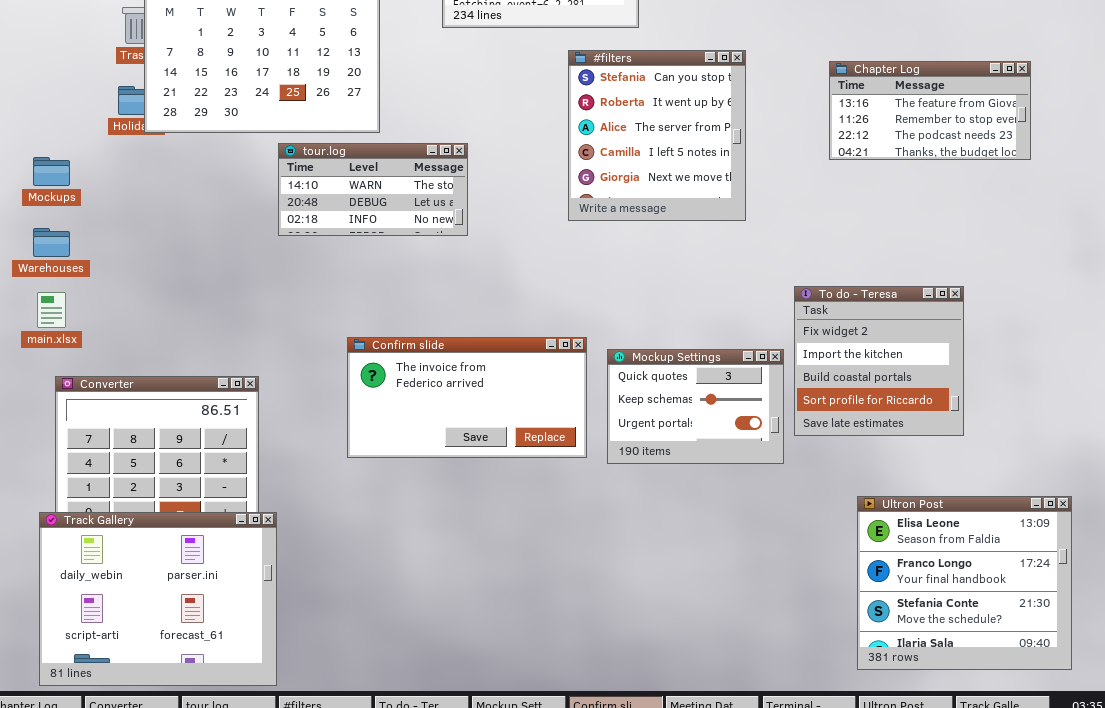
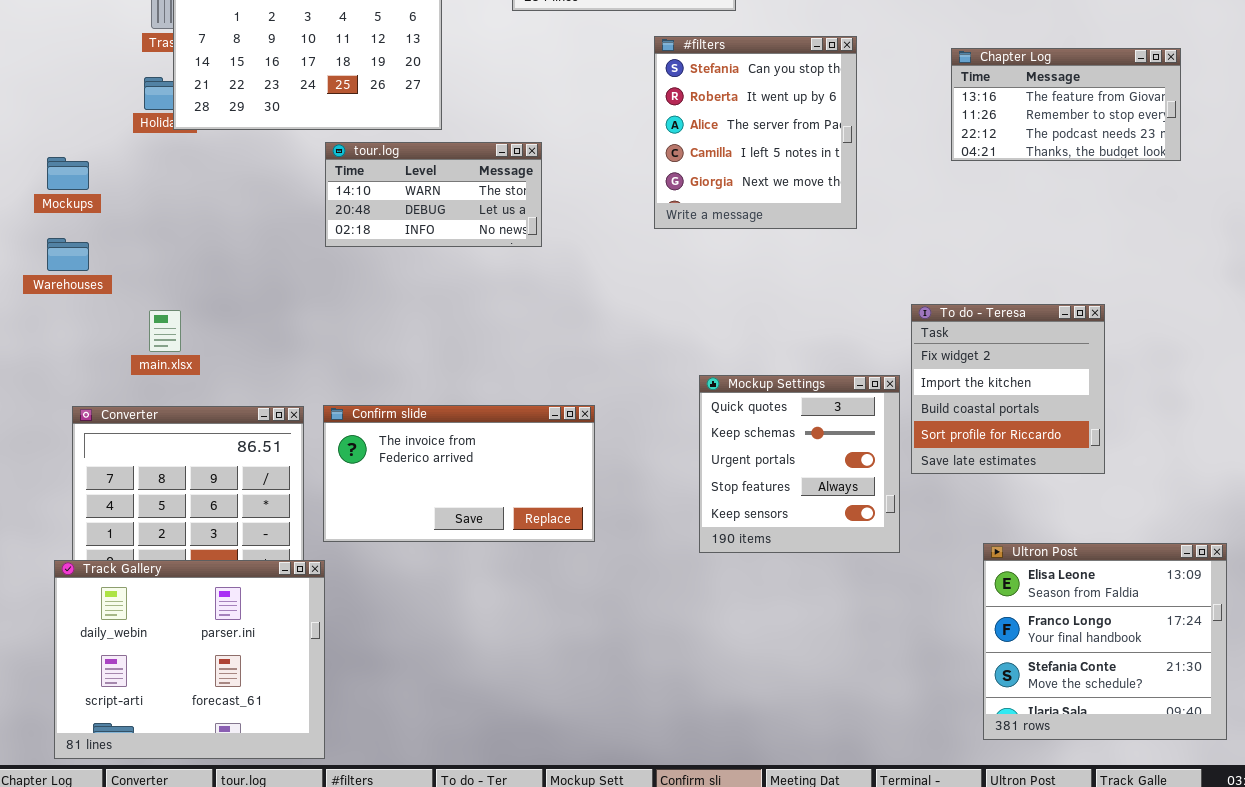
main.xlsx: [37,292,66,328] -> [149,310,181,352], moved
Confirm slide: [347,337,587,458] -> [323,405,595,542], moved
Mockup Settings: [607,349,784,464] -> [699,375,900,553], resized

